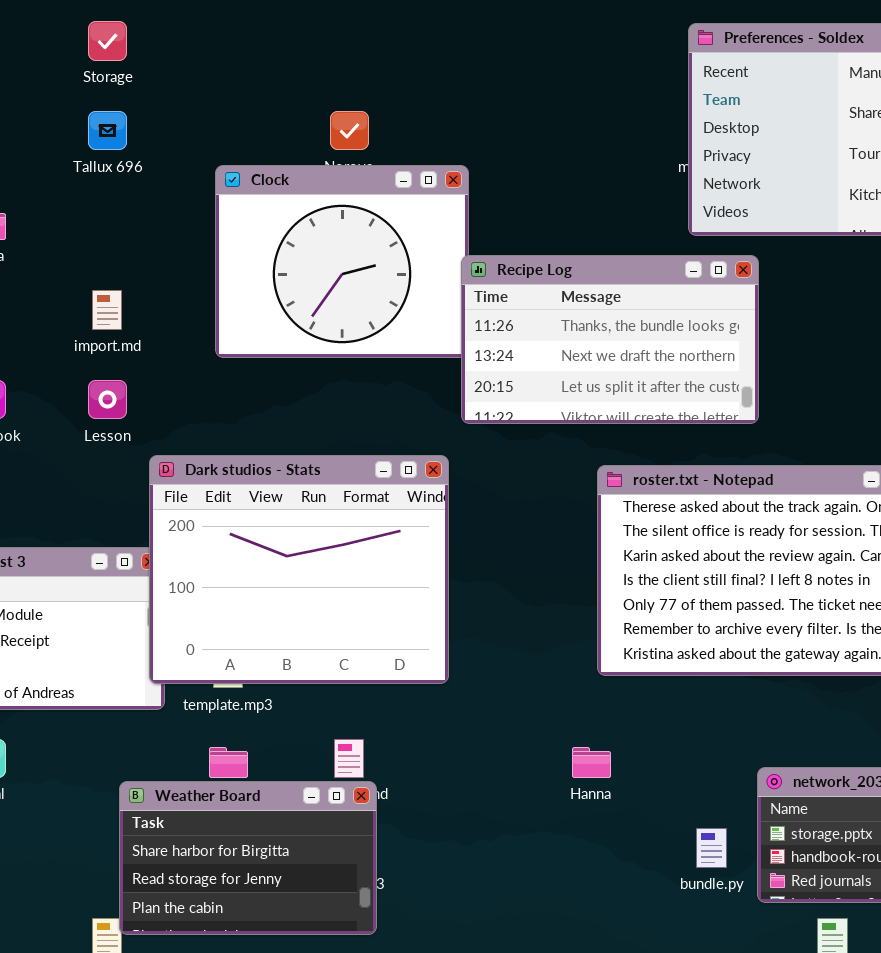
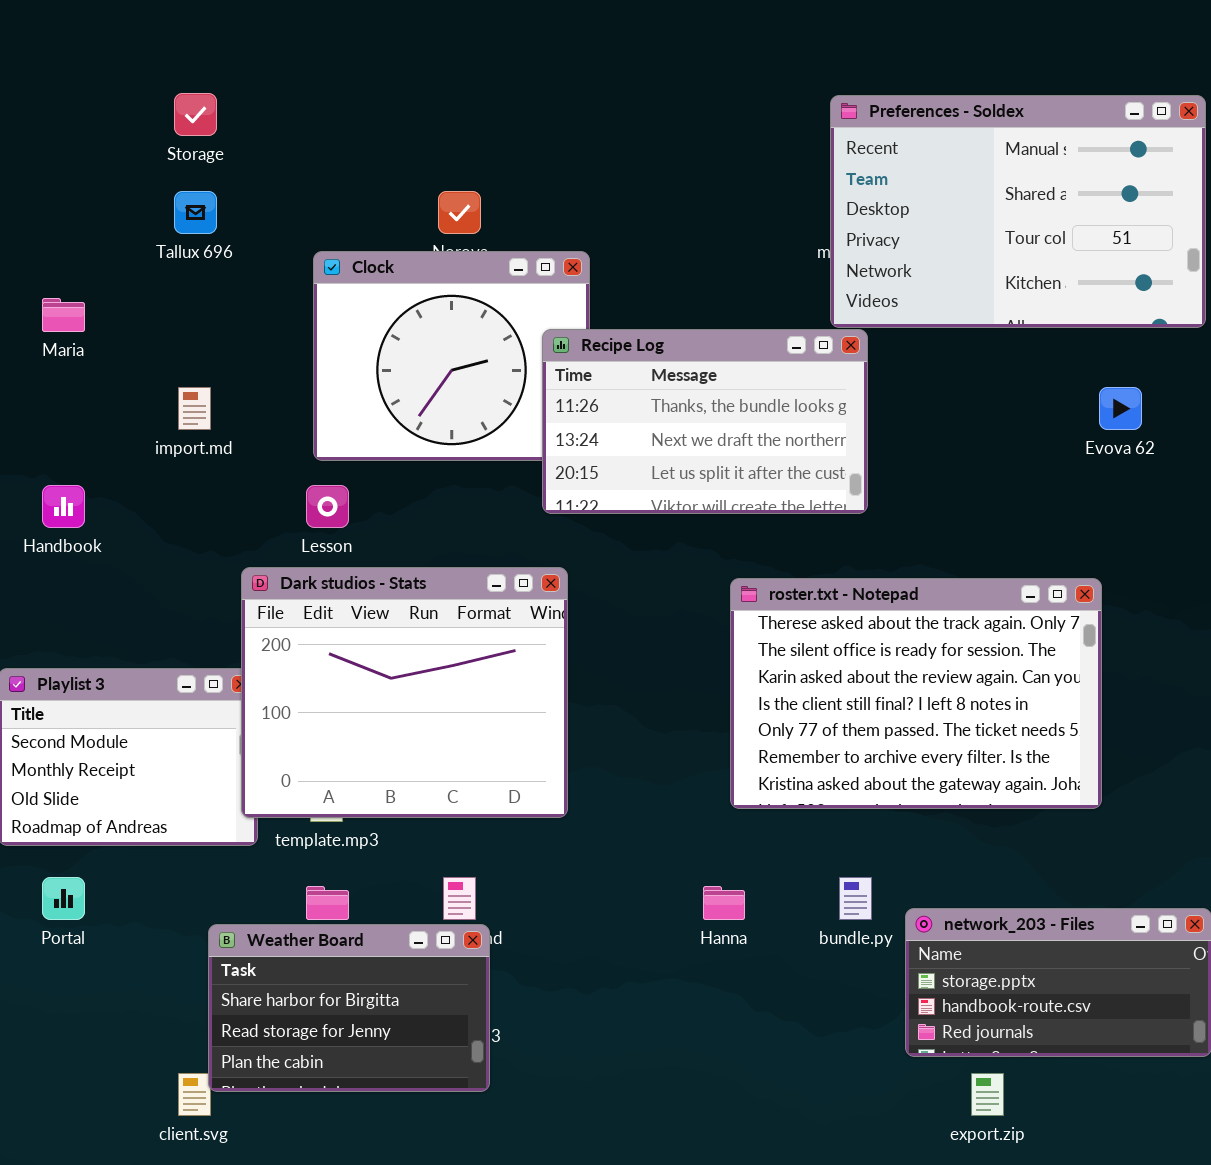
Recipe Log: [461,255,759,424] -> [542,329,868,514], moved
Lesson: [88,380,127,419] -> [306,485,349,528], moved
bundle.py: [696,828,727,868] -> [839,877,872,920], moved

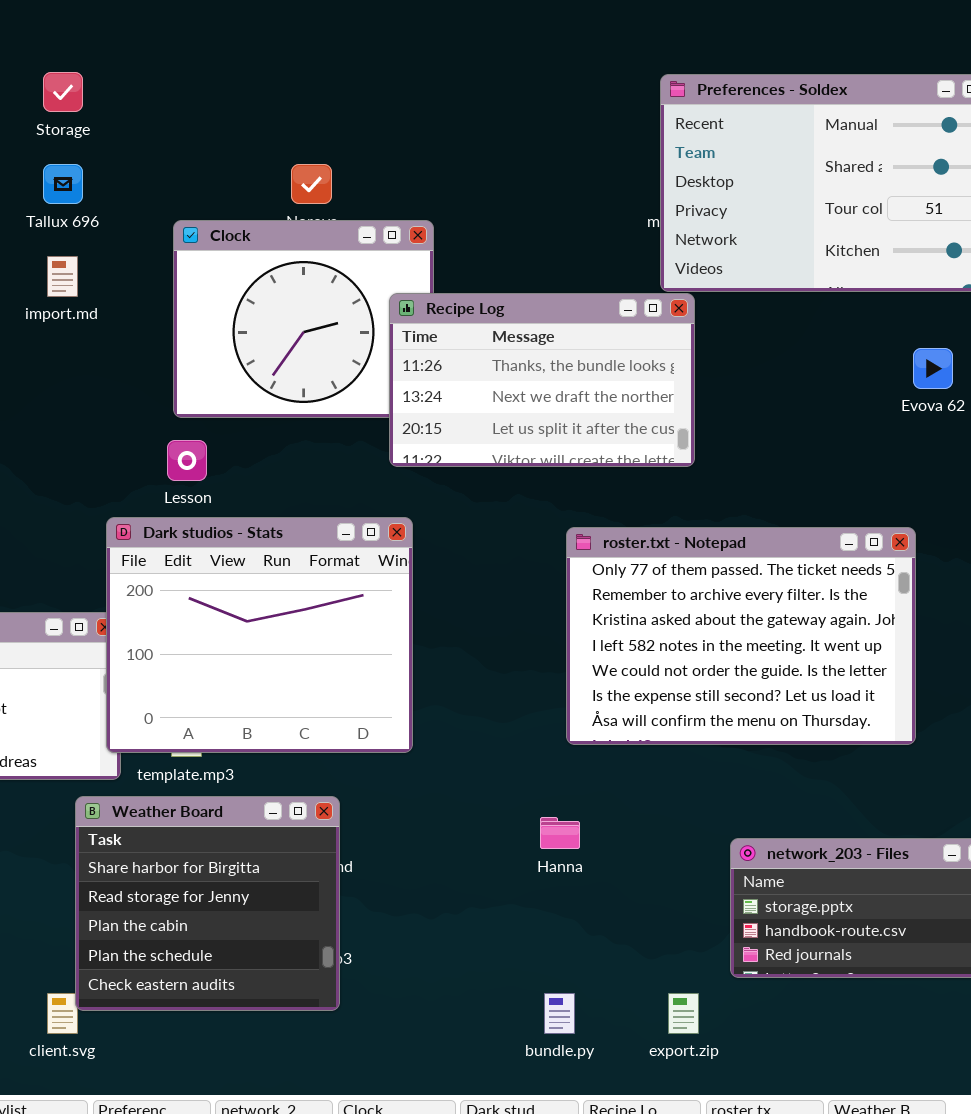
import.md: [178,387,211,430] -> [47,256,78,297], moved
roster.txt - Notepad: [730,578,1102,809] -> [566,527,916,745], scrolled down 4 rows
bundle.py: [839,877,872,920] -> [544,993,575,1034], moved
Weather Board: [208,924,490,1092] -> [75,796,340,1011], resized
export.zip: [971,1073,1004,1116] -> [668,993,699,1034], moved

